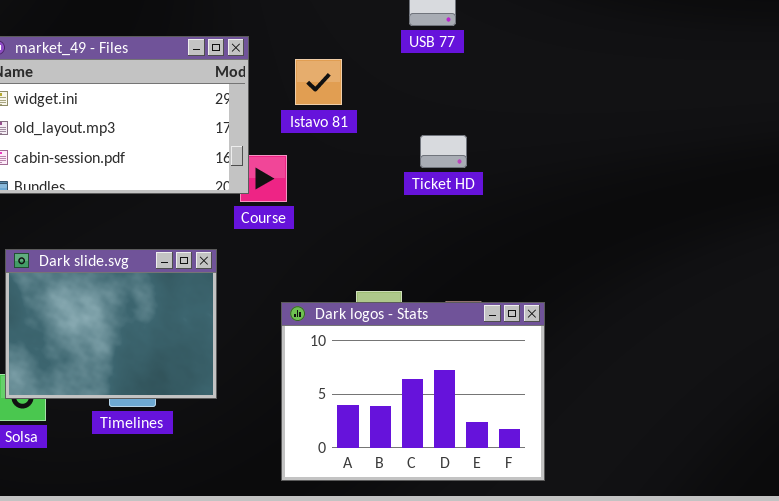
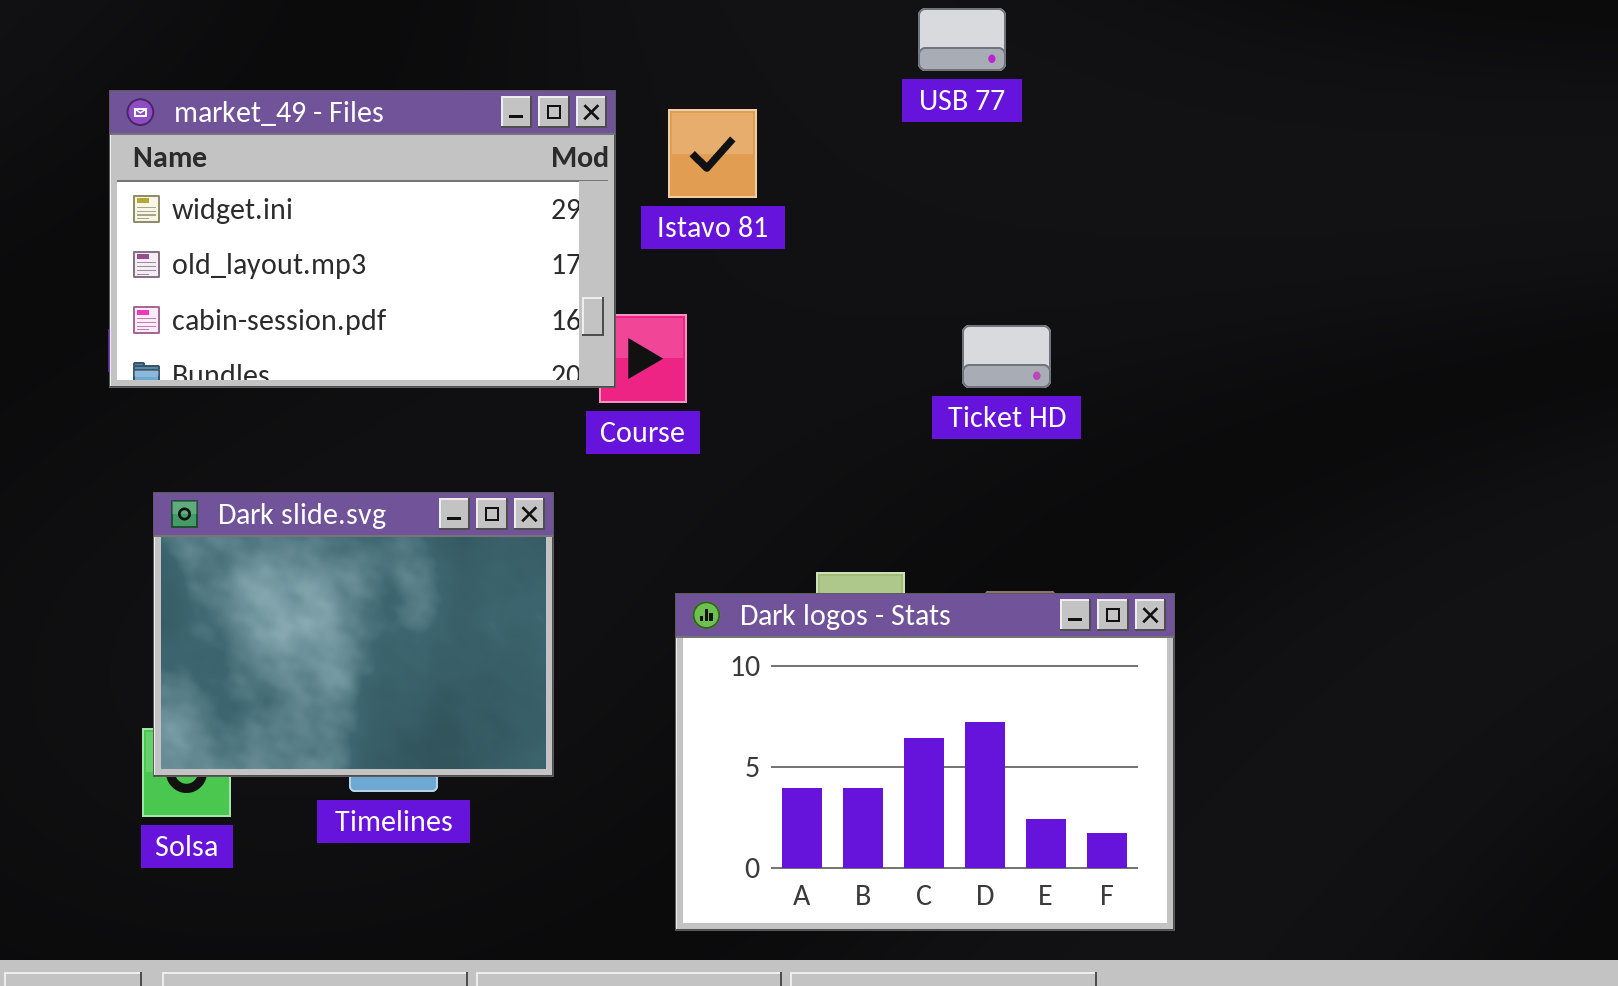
Istavo 81: [295,59,342,105] -> [668,109,757,198], moved
Ticket HD: [420,135,467,168] -> [962,325,1051,388], moved

